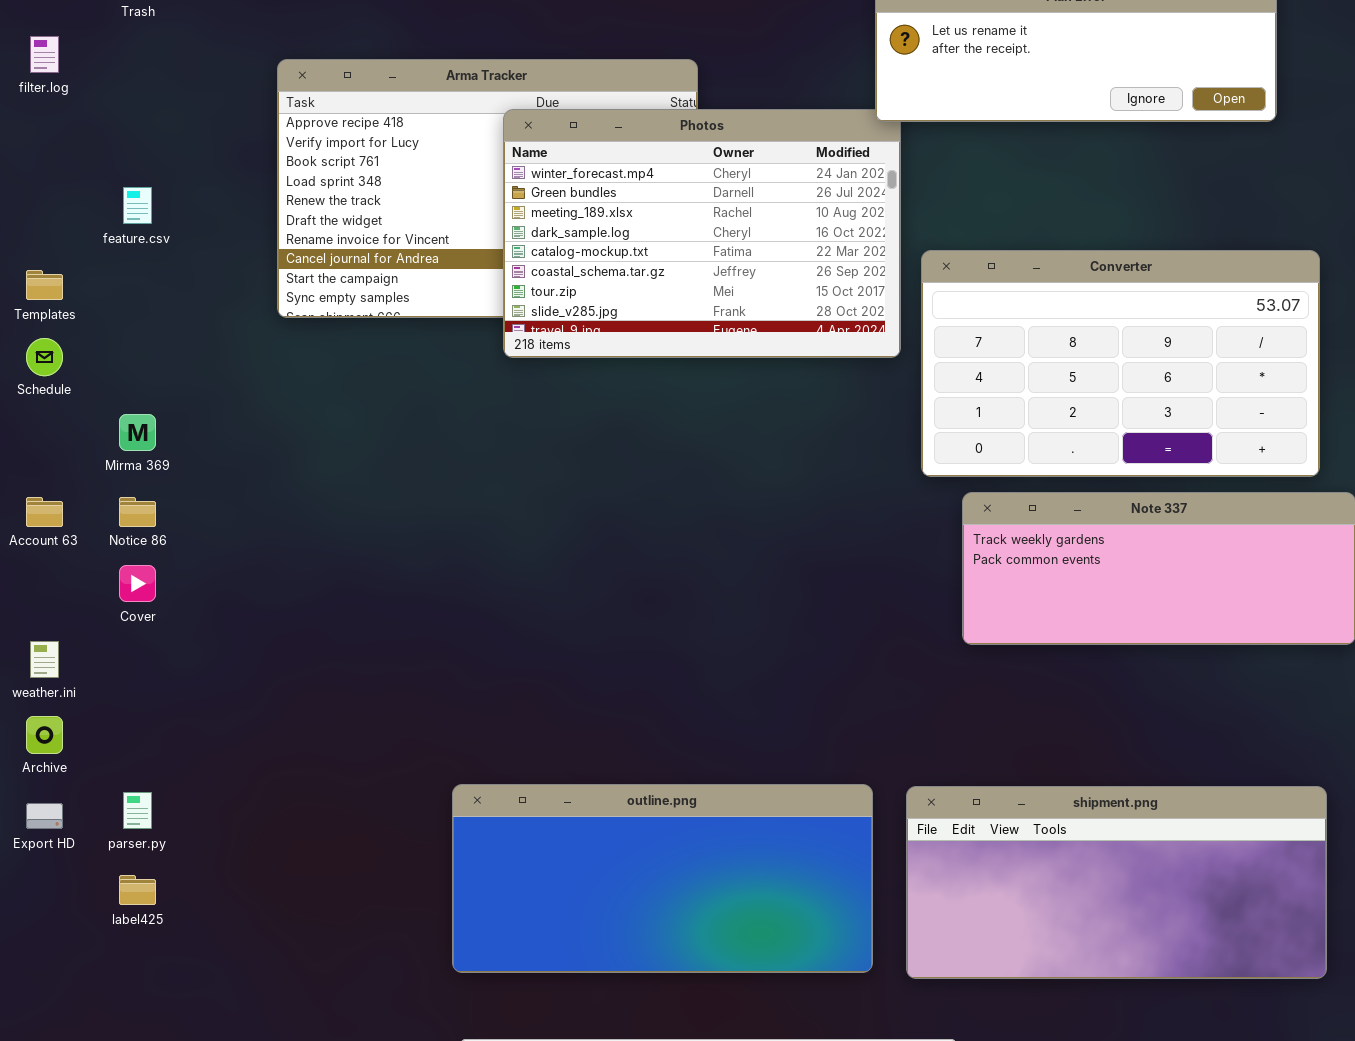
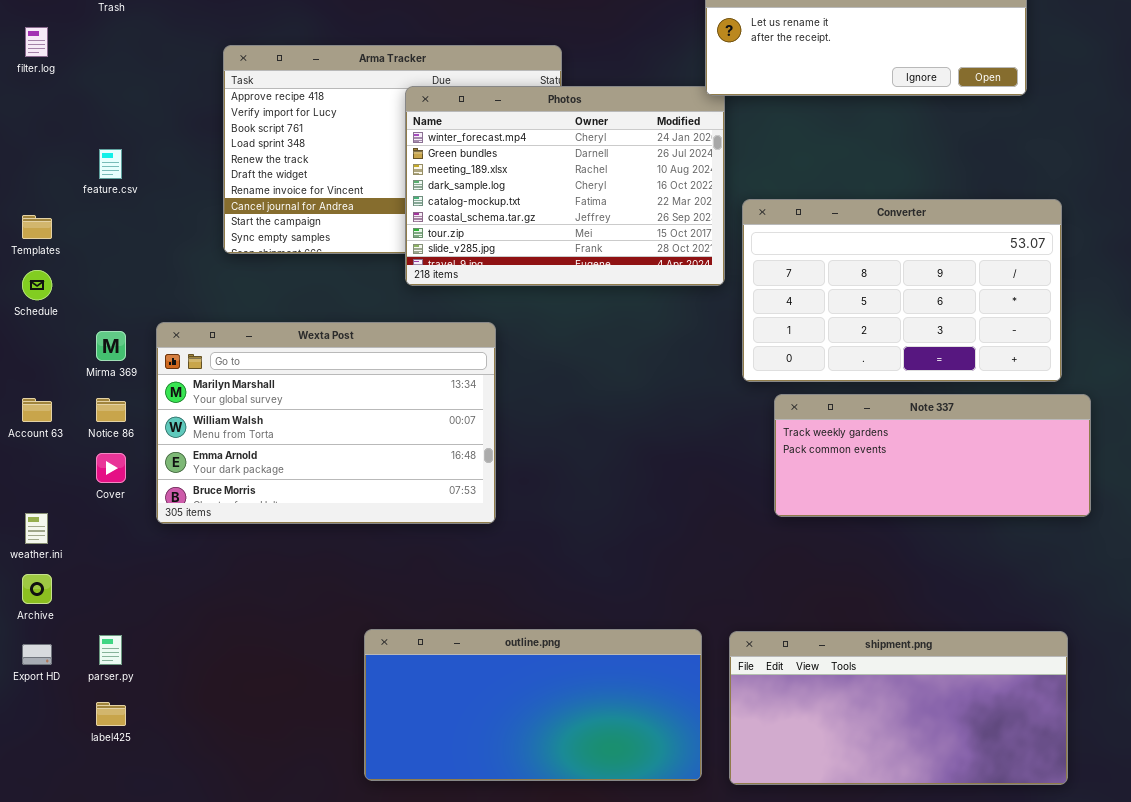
Wexta Post: none -> [156,322,496,524], opened

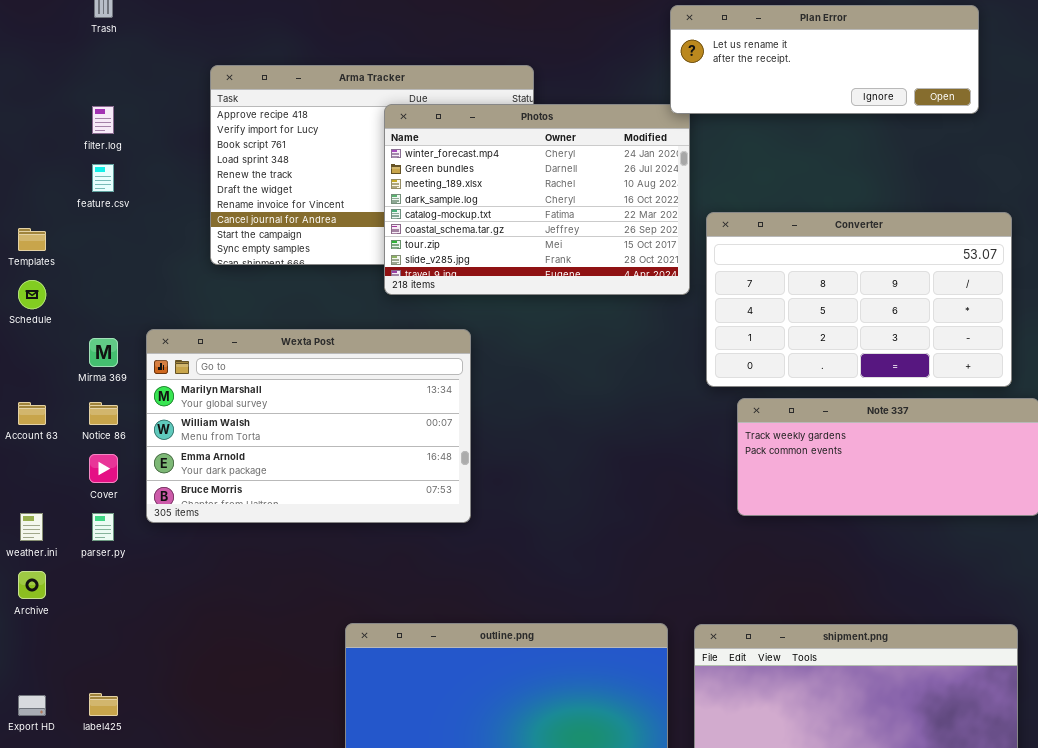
filter.log: [25,27,48,57] -> [92,106,114,134], moved
parser.py: [99,635,122,665] -> [92,513,114,541], moved
Export HD: [22,644,52,665] -> [18,695,46,716], moved

